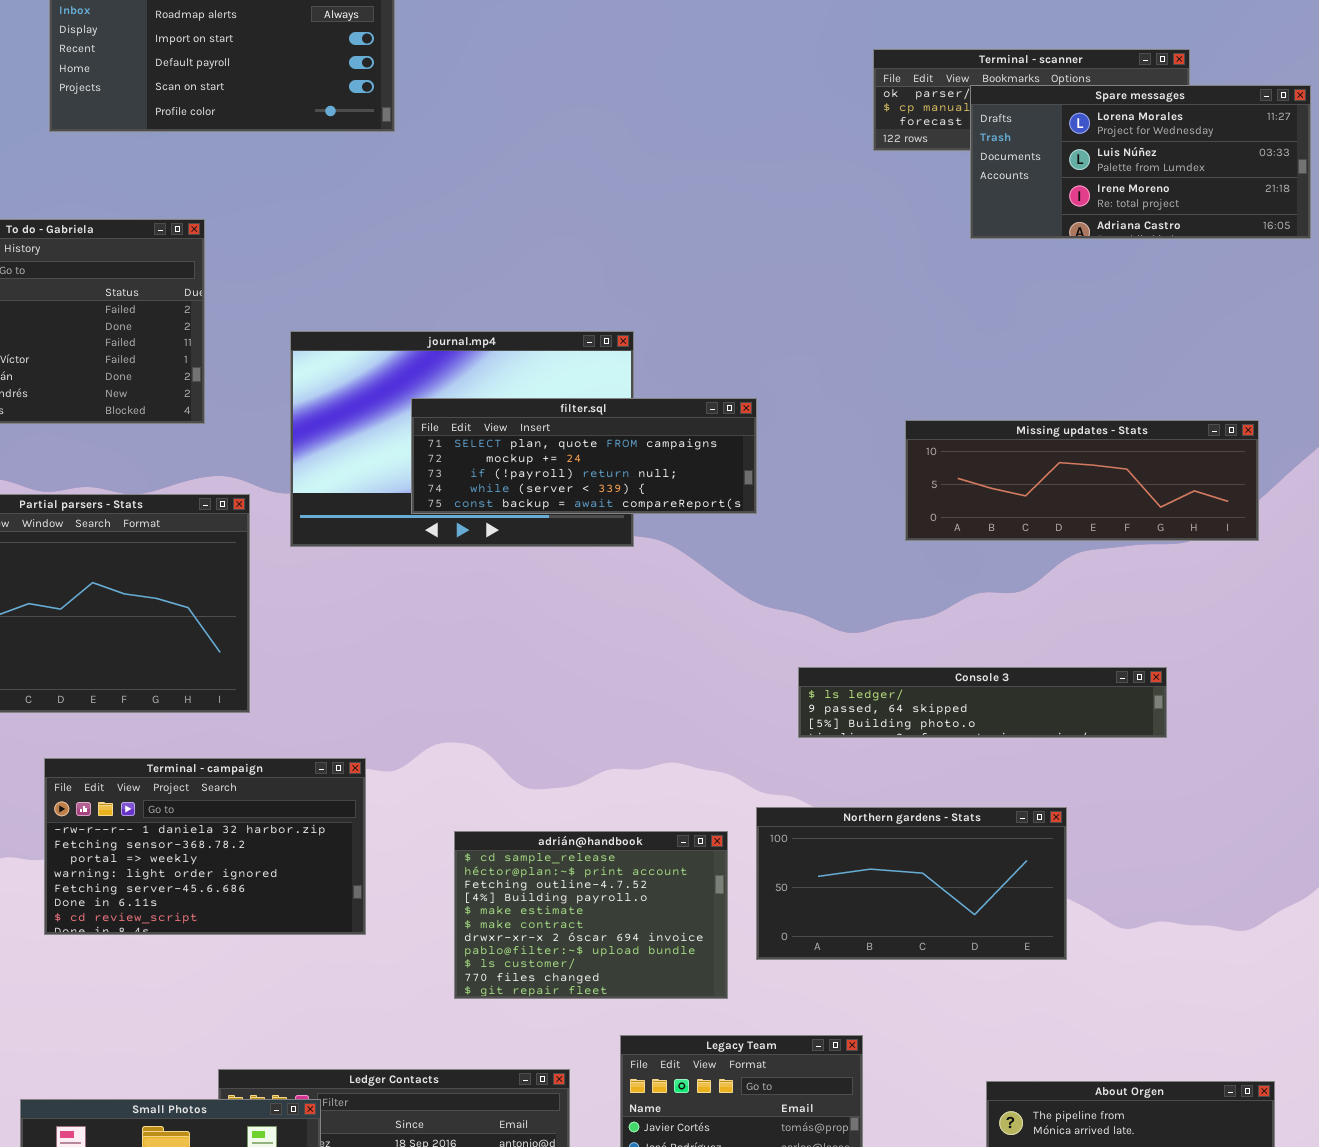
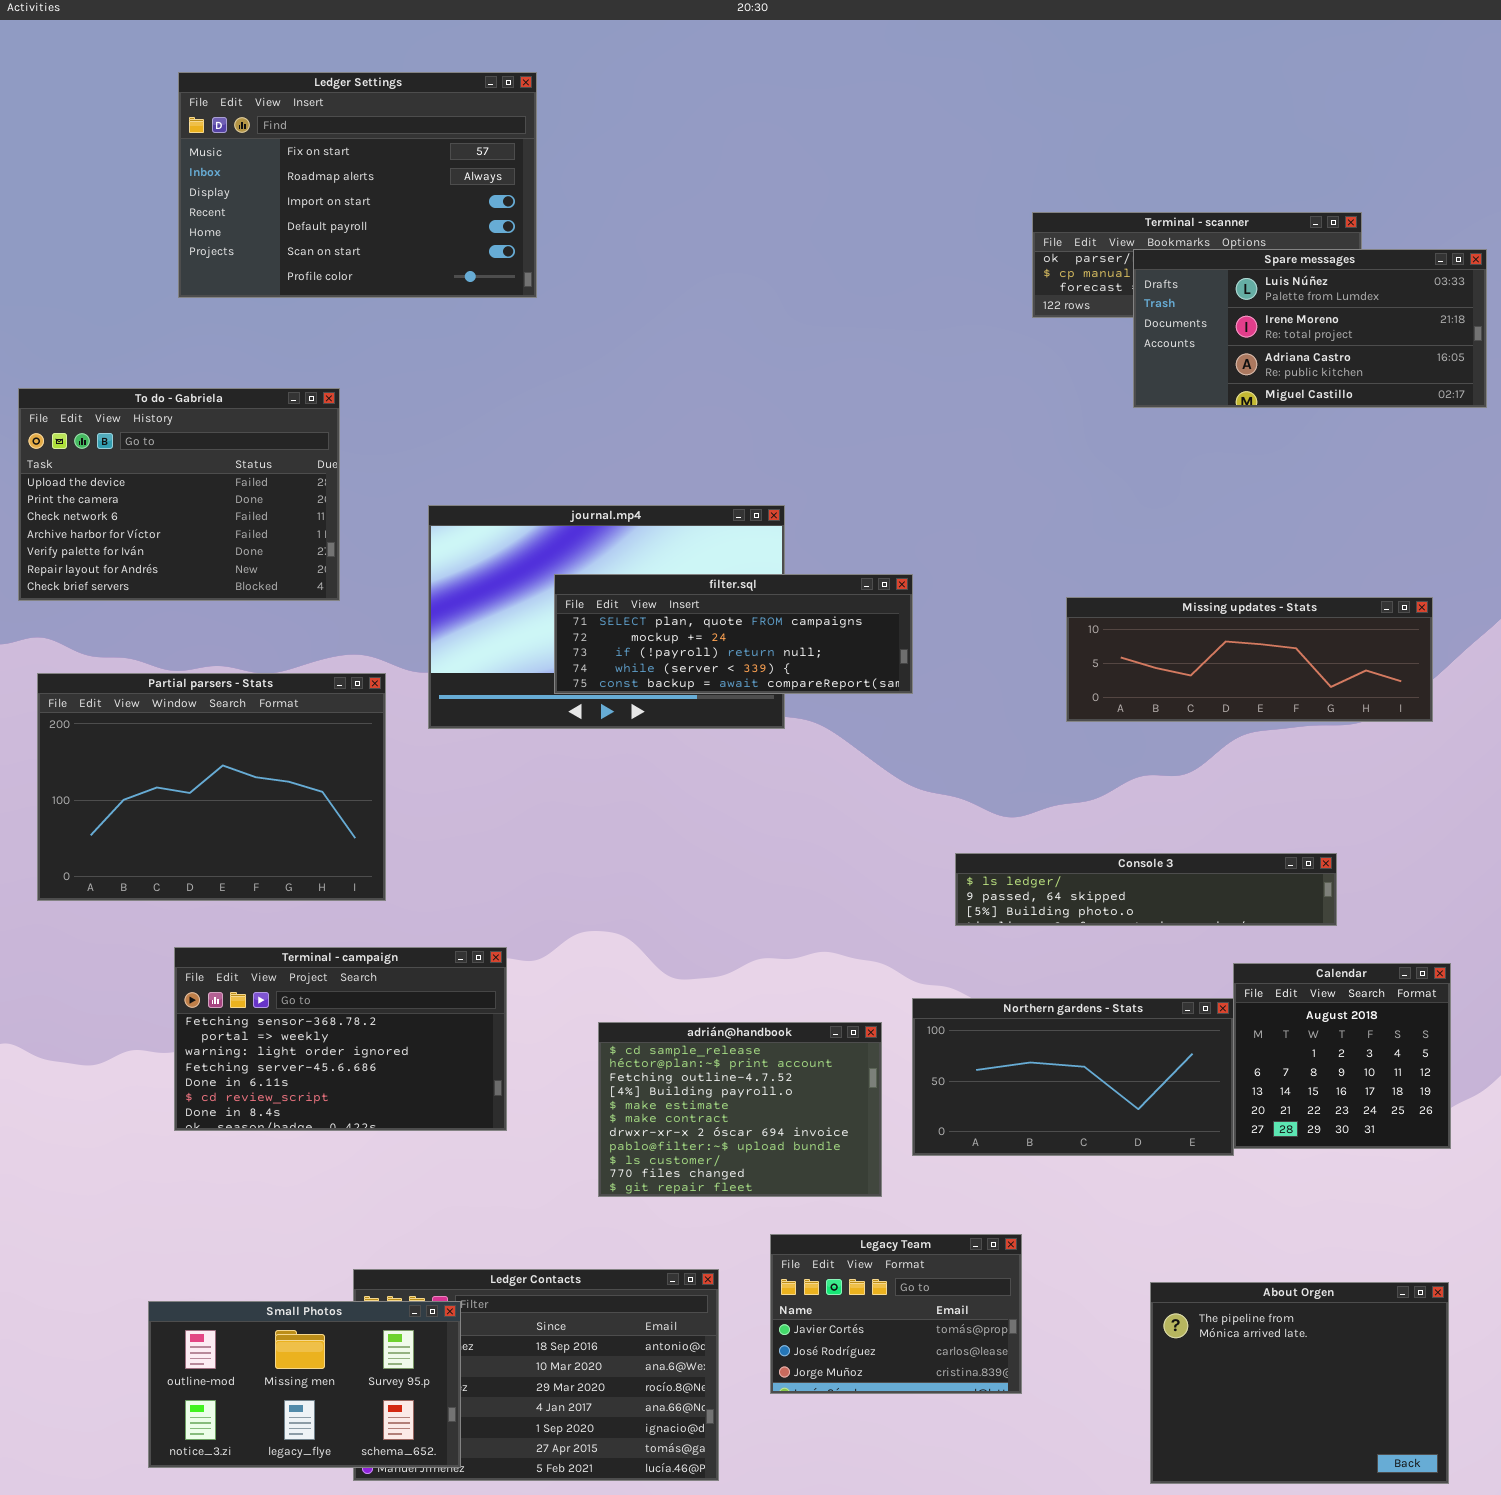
Spare messages: [970,85,1311,239] -> [1133,249,1487,408], scrolled down 1 row
Terminal - campaign: [44,758,366,935] -> [174,947,507,1131], scrolled down 1 row
Calendar: none -> [1233,963,1451,1149], opened

